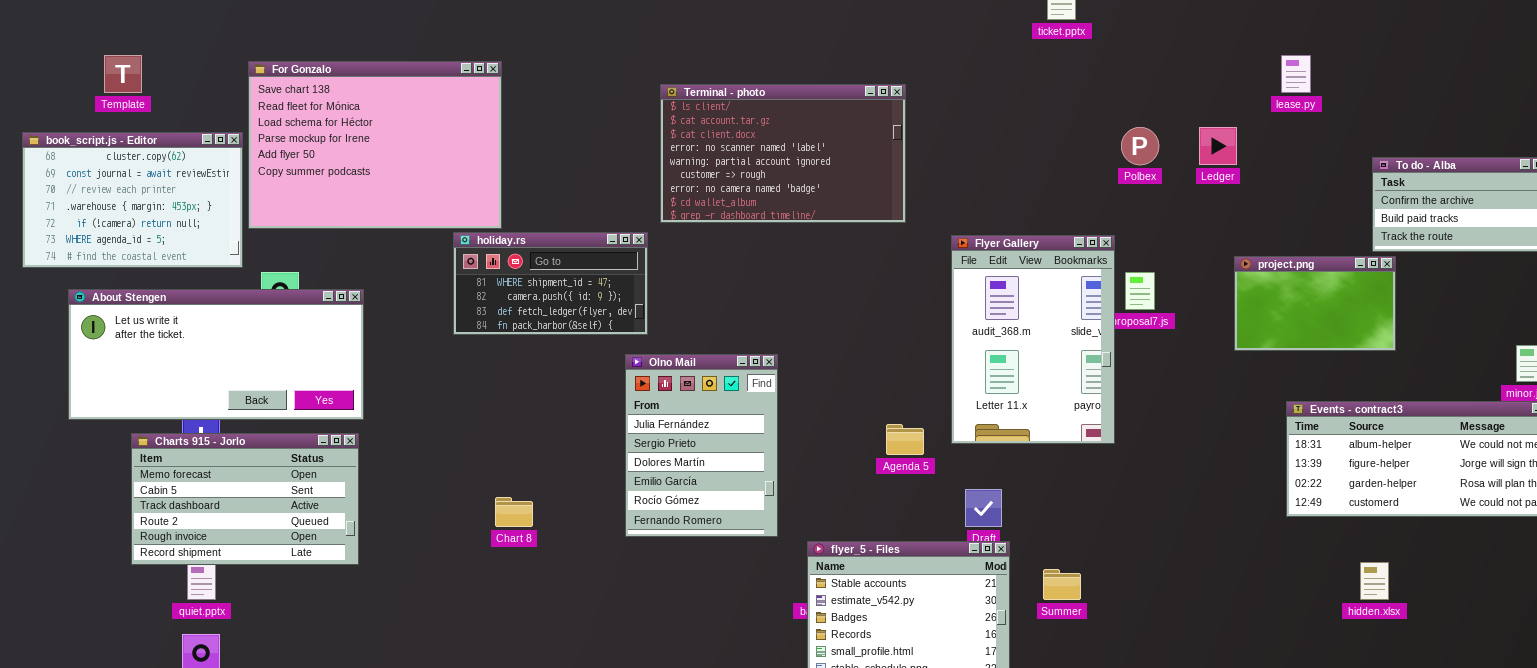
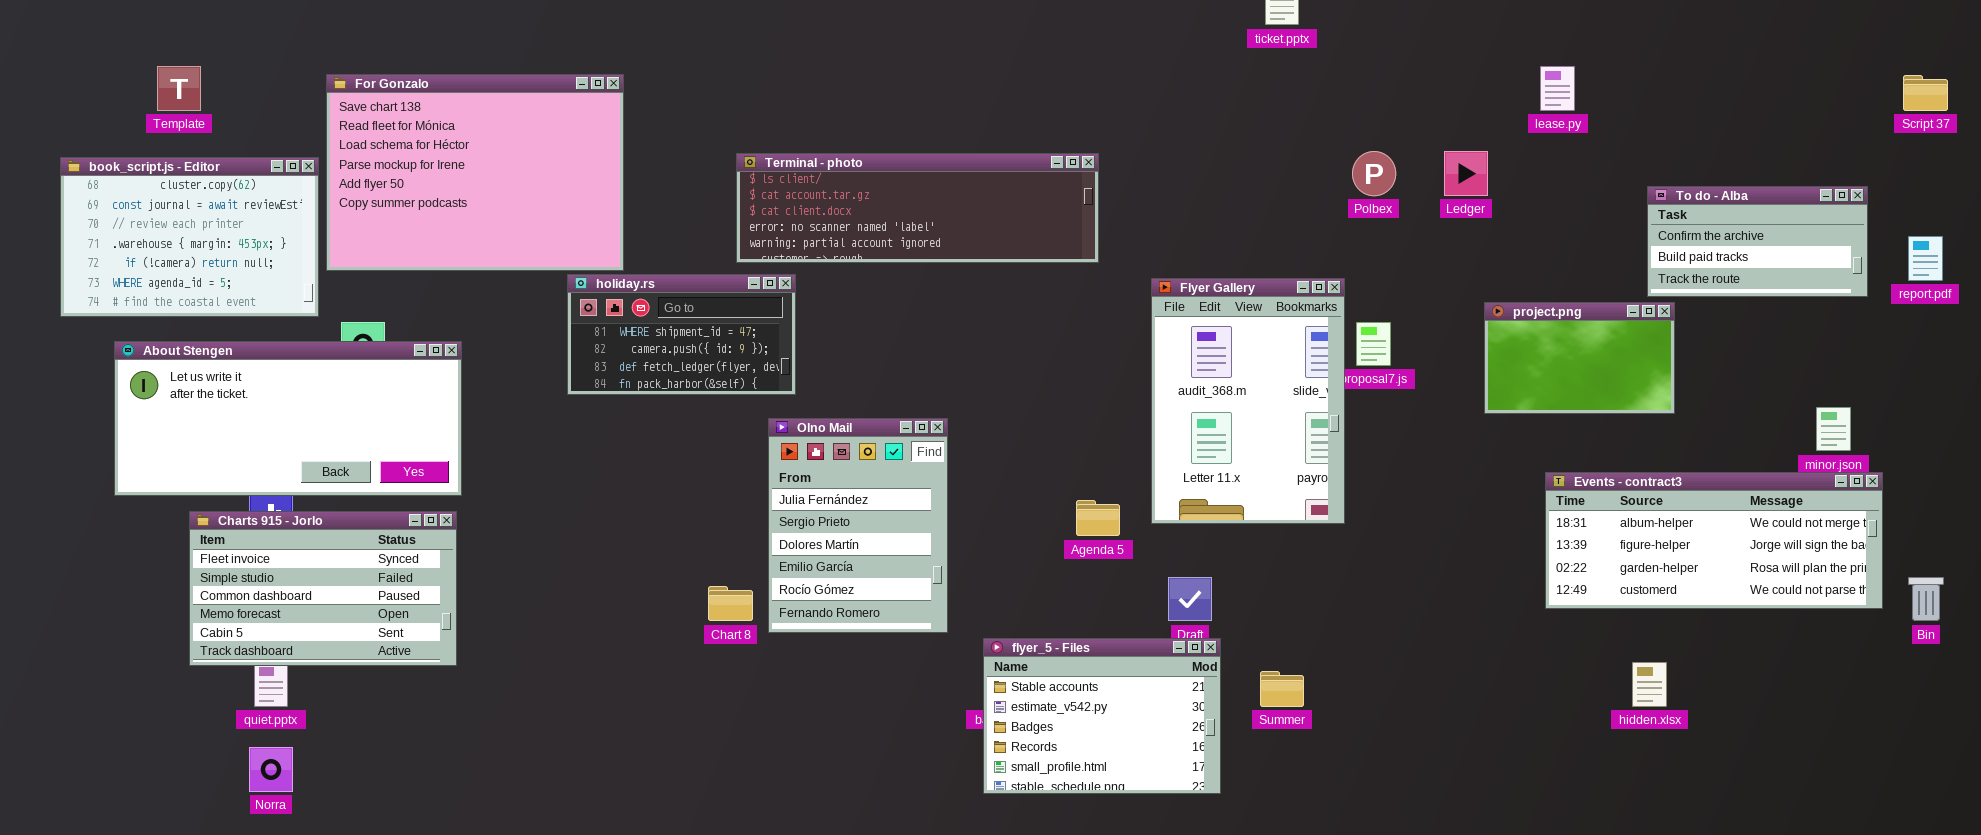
Terminal - photo: [660,84,906,223] -> [736,153,1099,263], resized
Charts 915 - Jorlo: [131,433,359,565] -> [189,511,457,666], scrolled up 3 rows
Chart 8: [495,497,533,527] -> [708,586,753,621], moved

